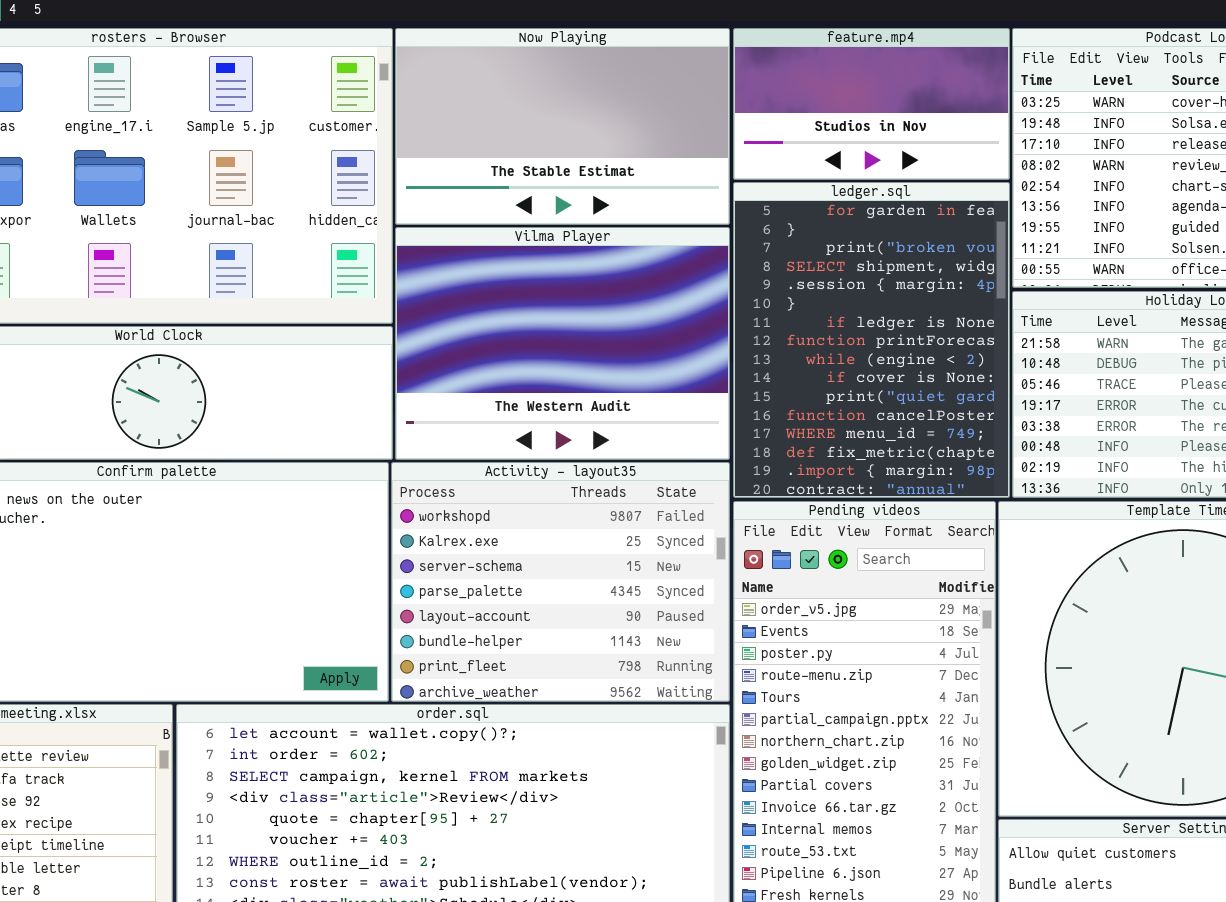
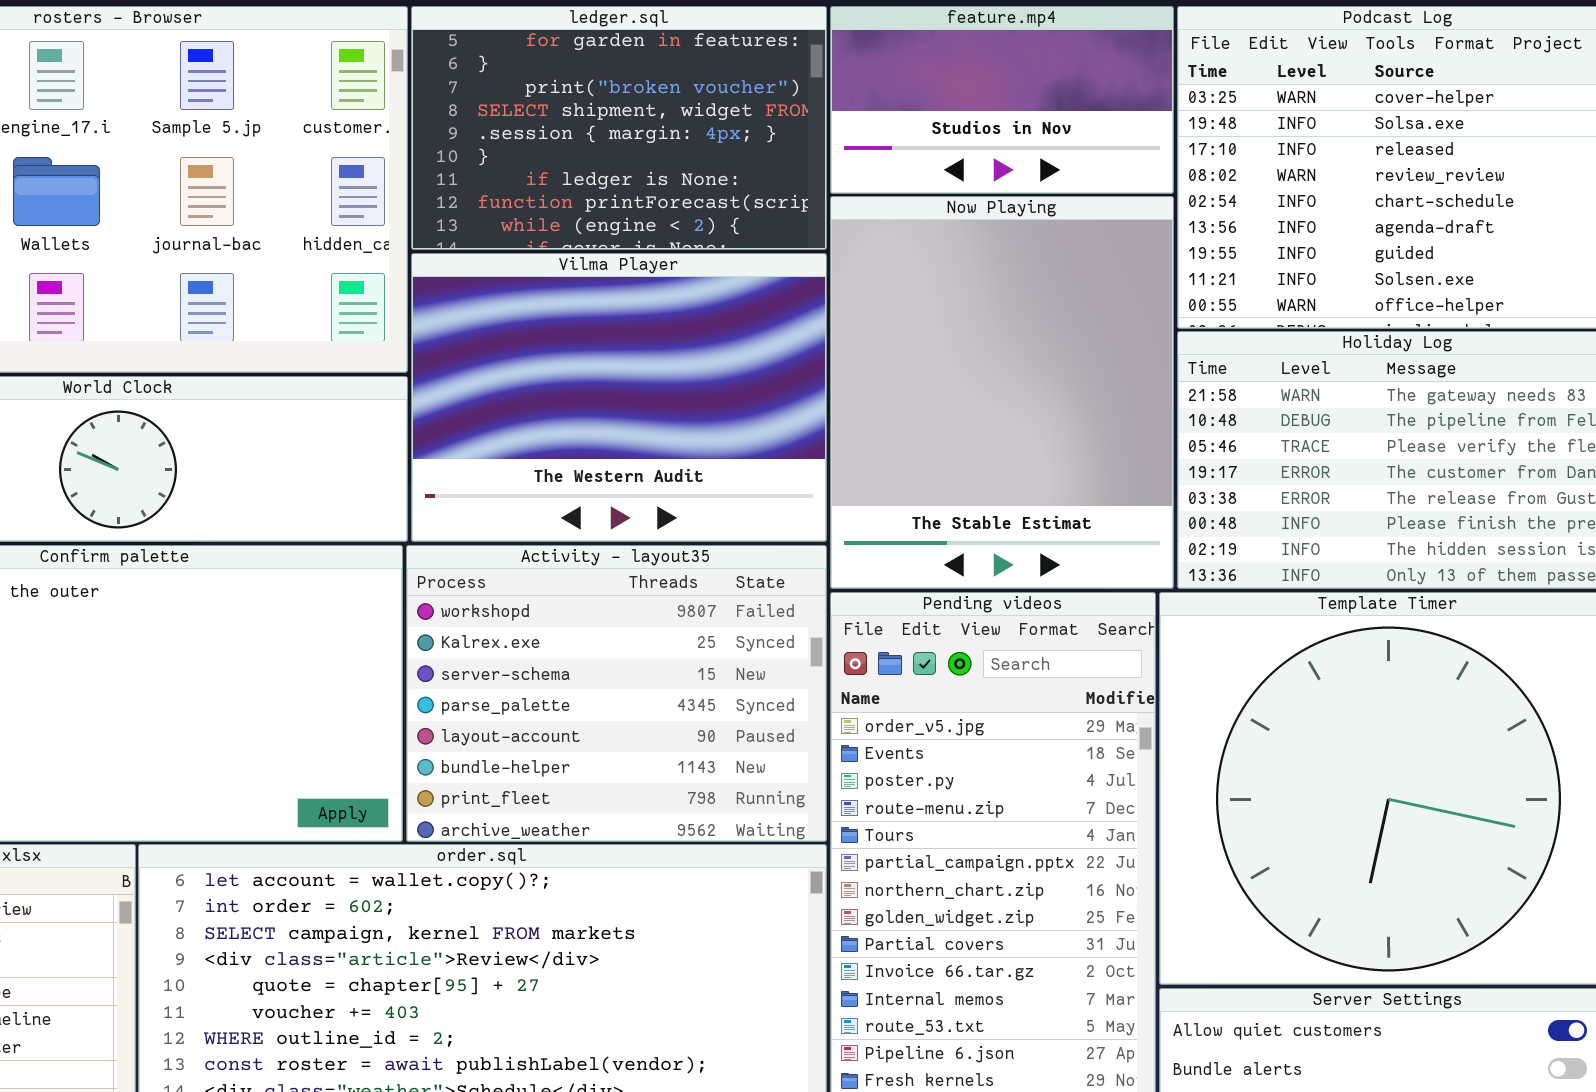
Now Playing: [395,28,730,225] -> [830,196,1174,589], moved, resized
ledger.sql: [733,182,1010,498] -> [411,6,827,250], moved, resized

